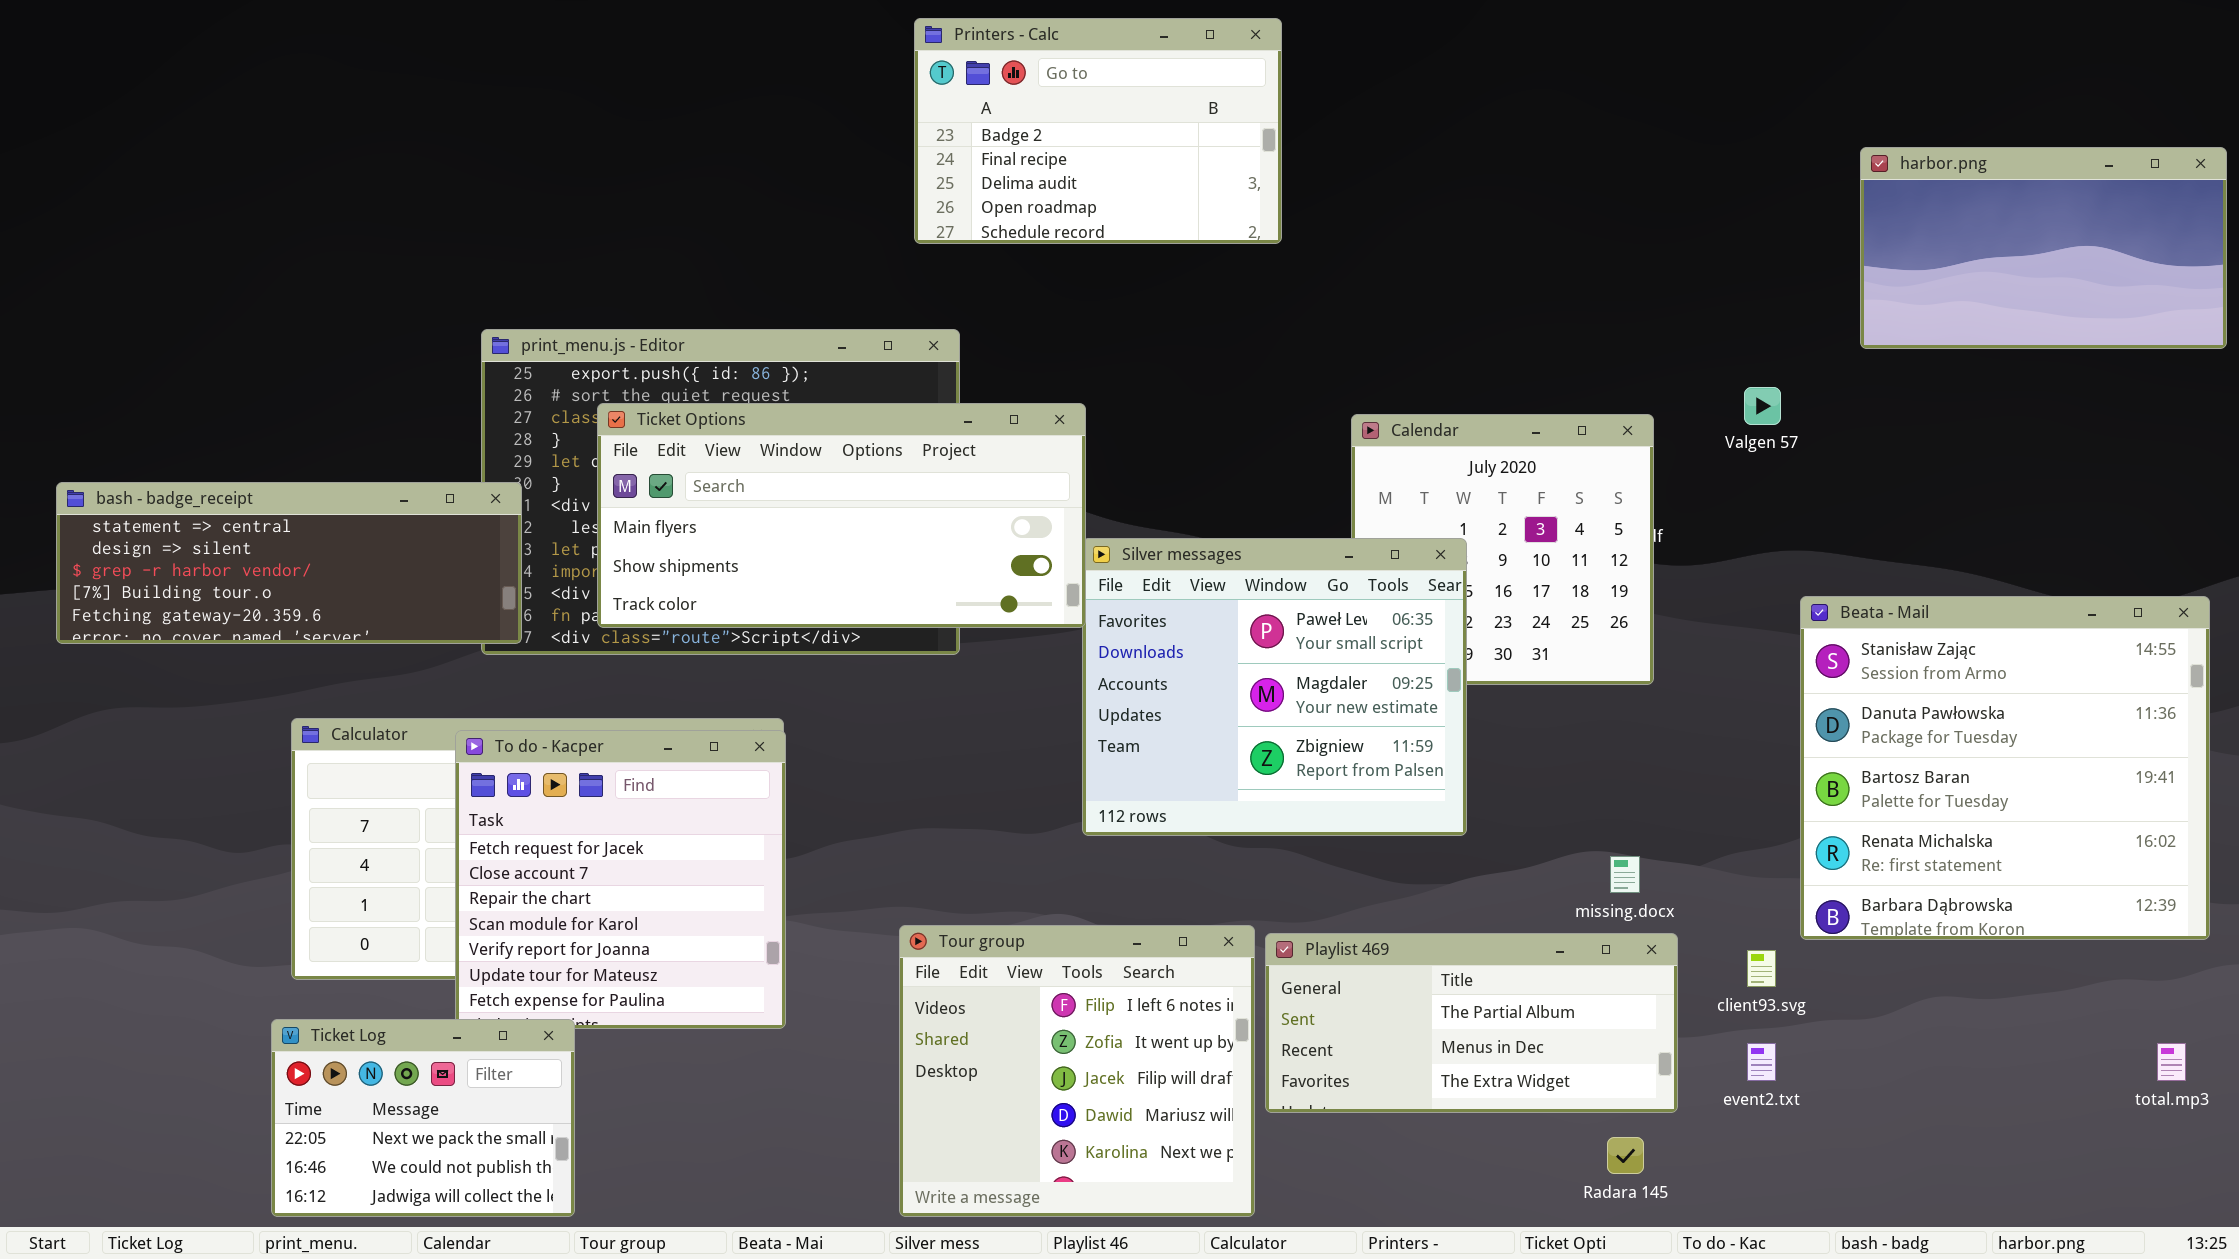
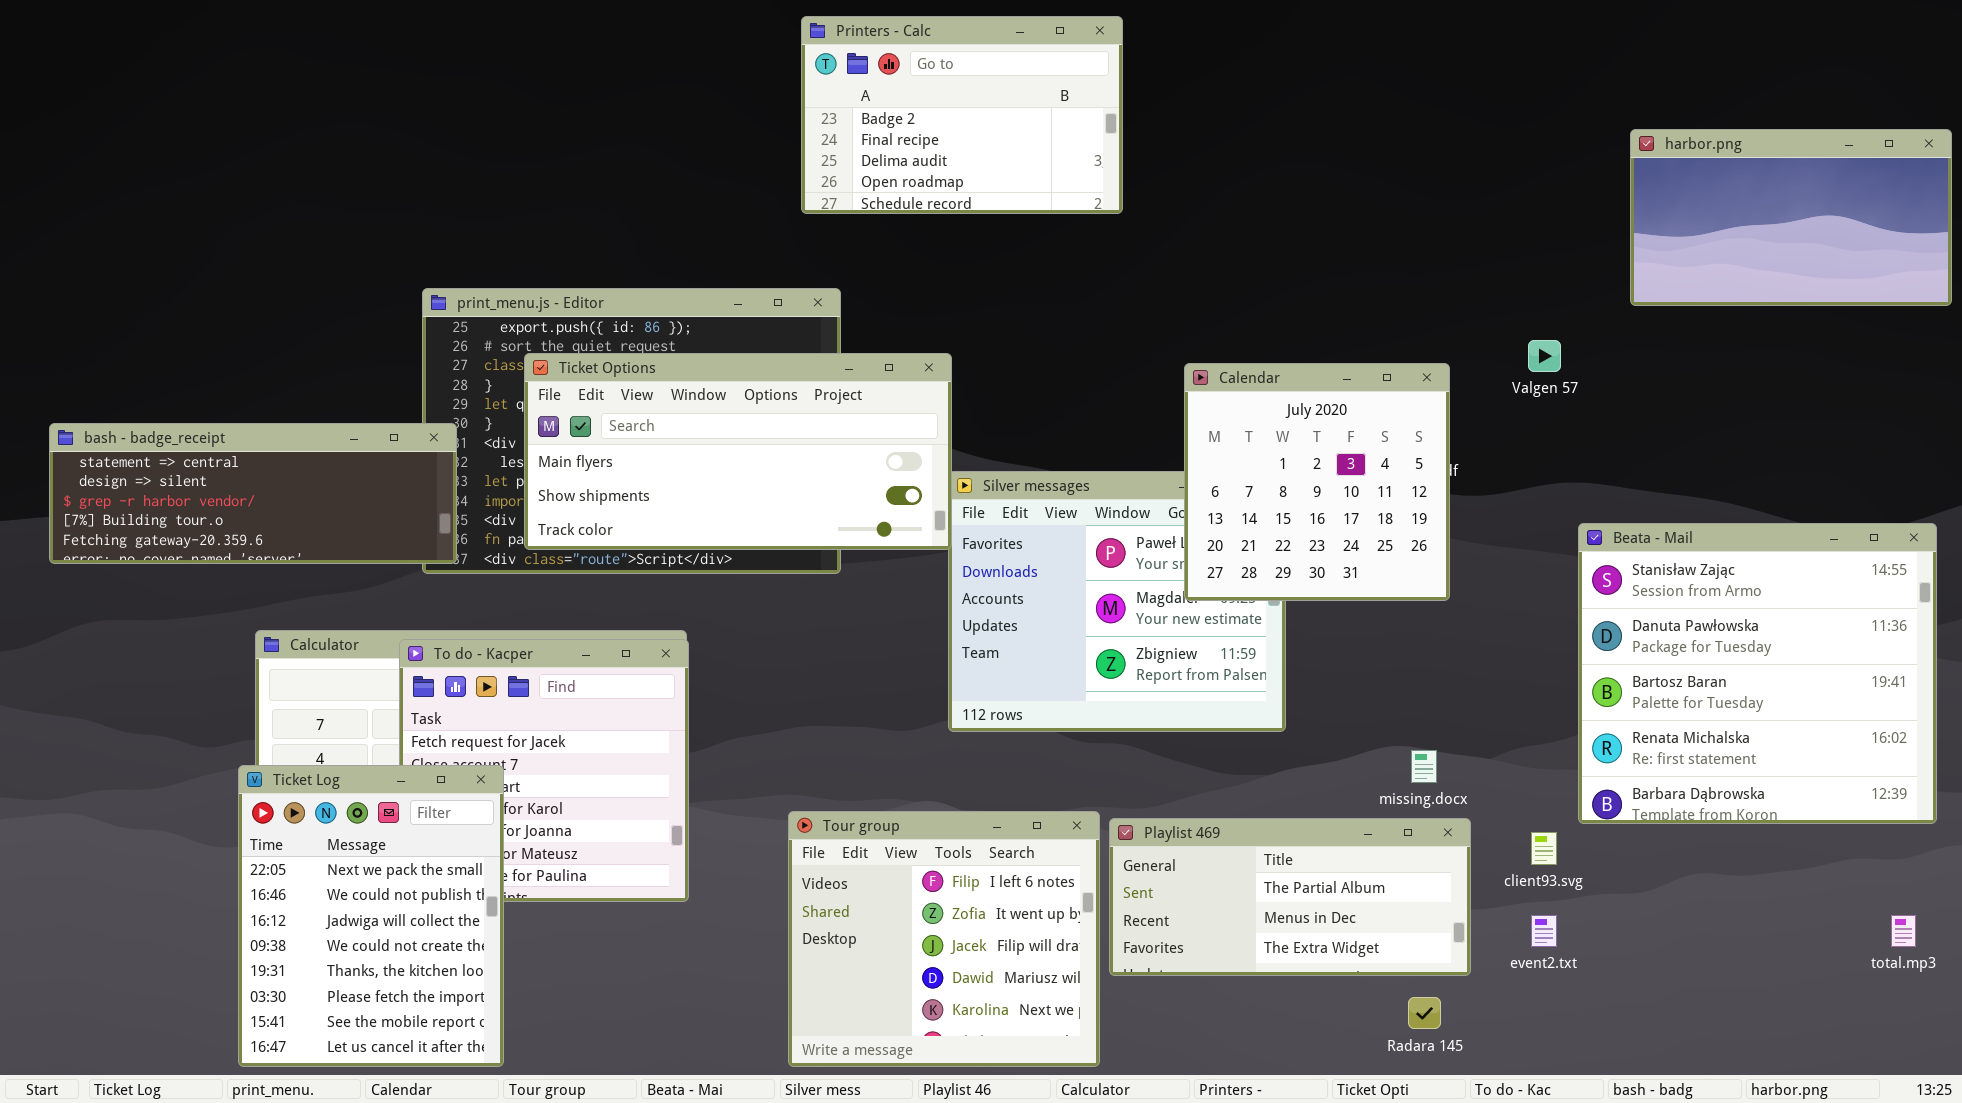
Calendar: [1351,414,1654,685] -> [1184,363,1450,601], raised
Ticket Log: [271,1019,575,1217] -> [238,765,504,1067], resized

